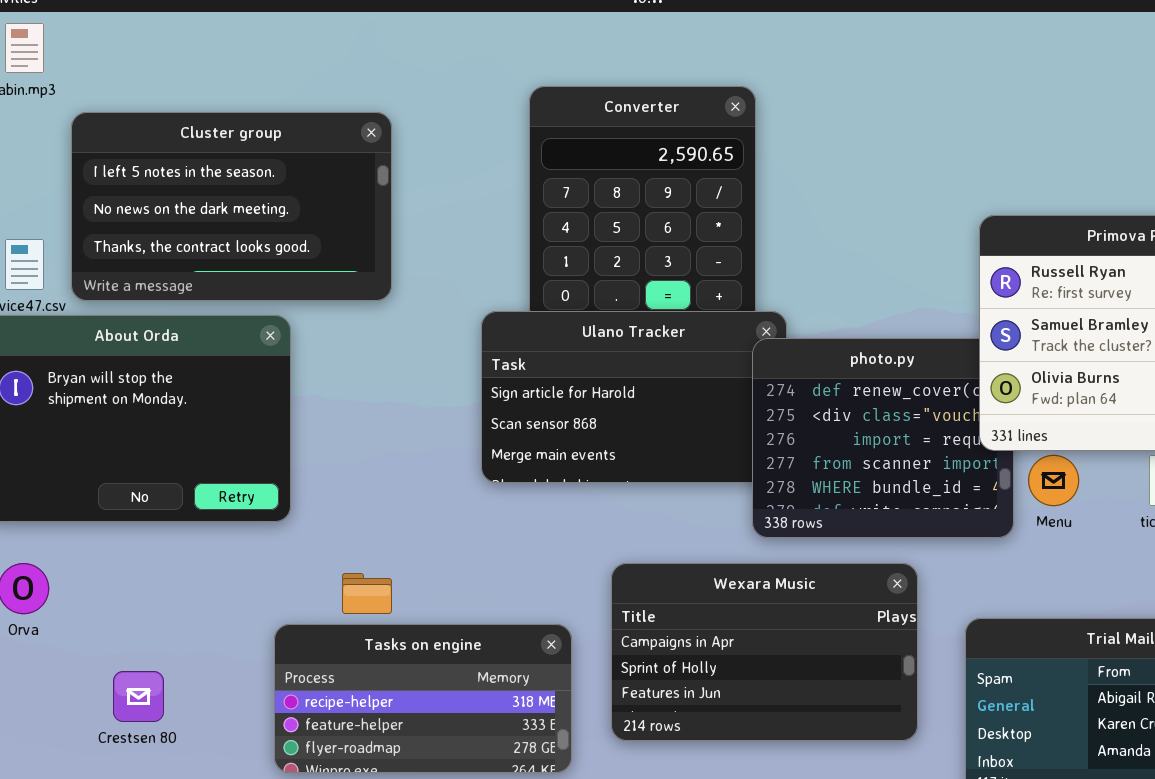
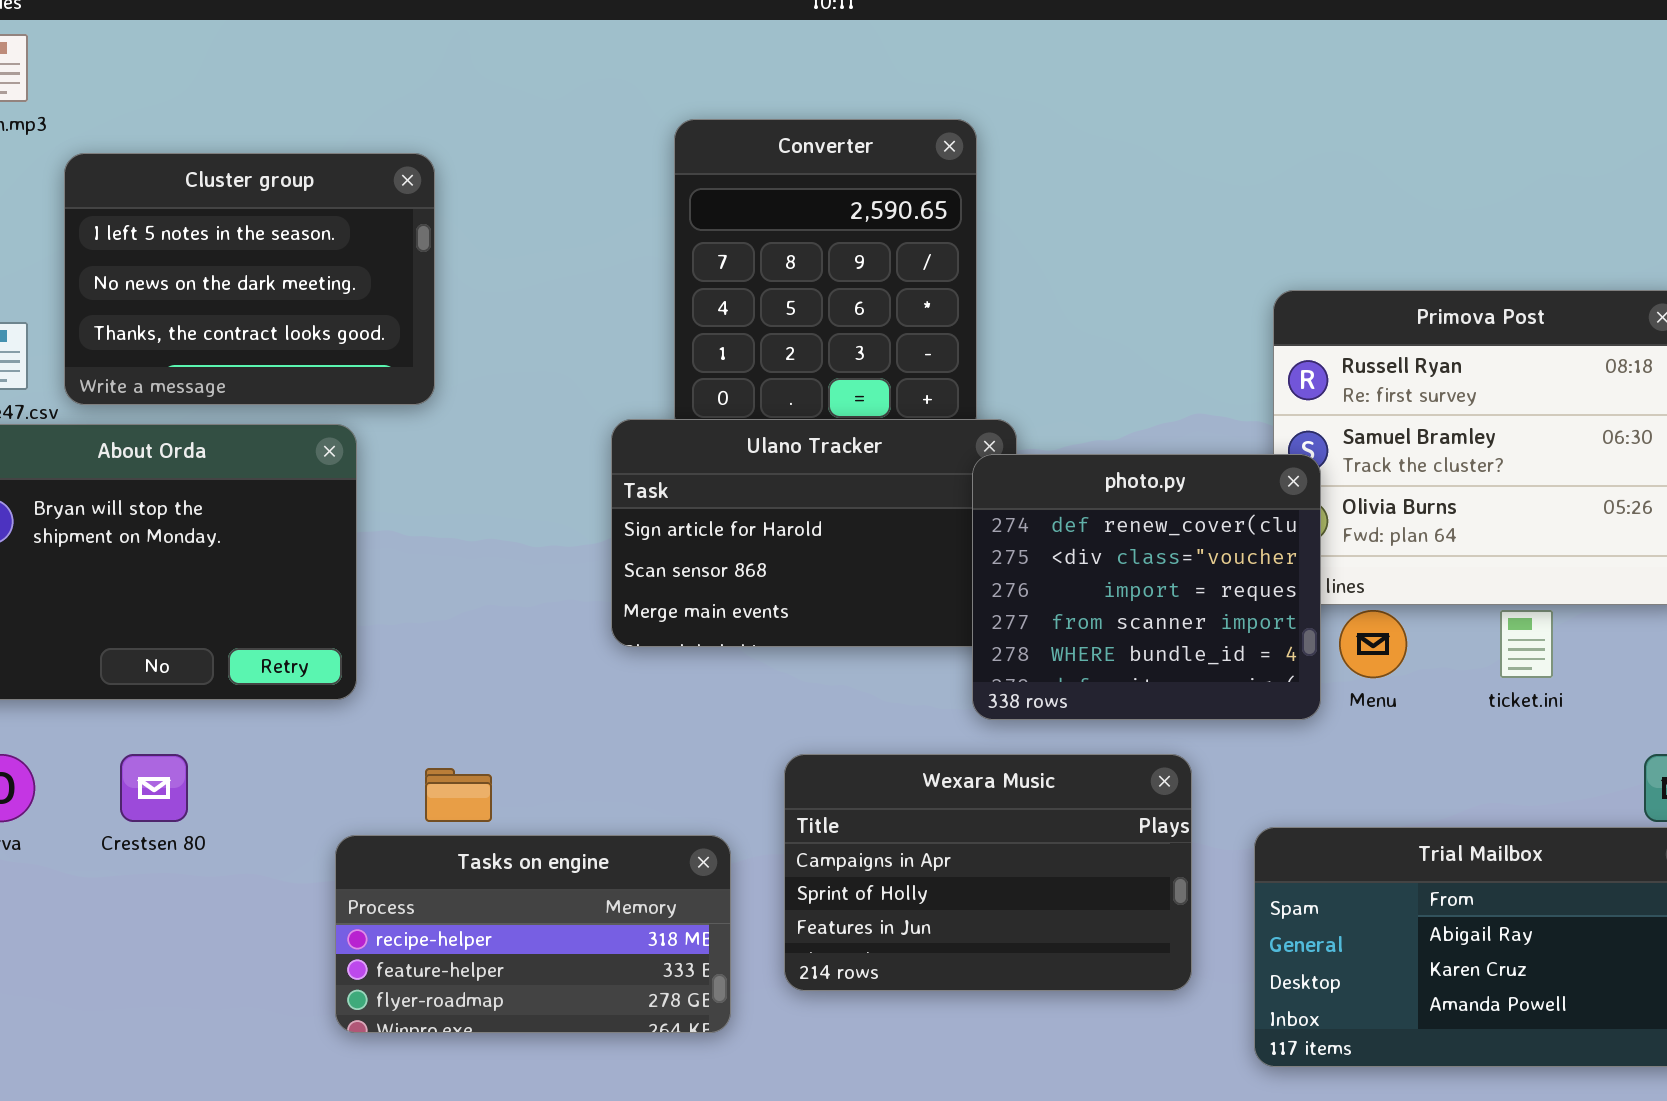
Cluster group: [71,112,392,301] -> [64,153,435,405], resized
photo.py: [752,338,1014,538] -> [972,454,1321,720], raised
Crestsen 80: [113,671,164,722] -> [120,754,188,822], moved

